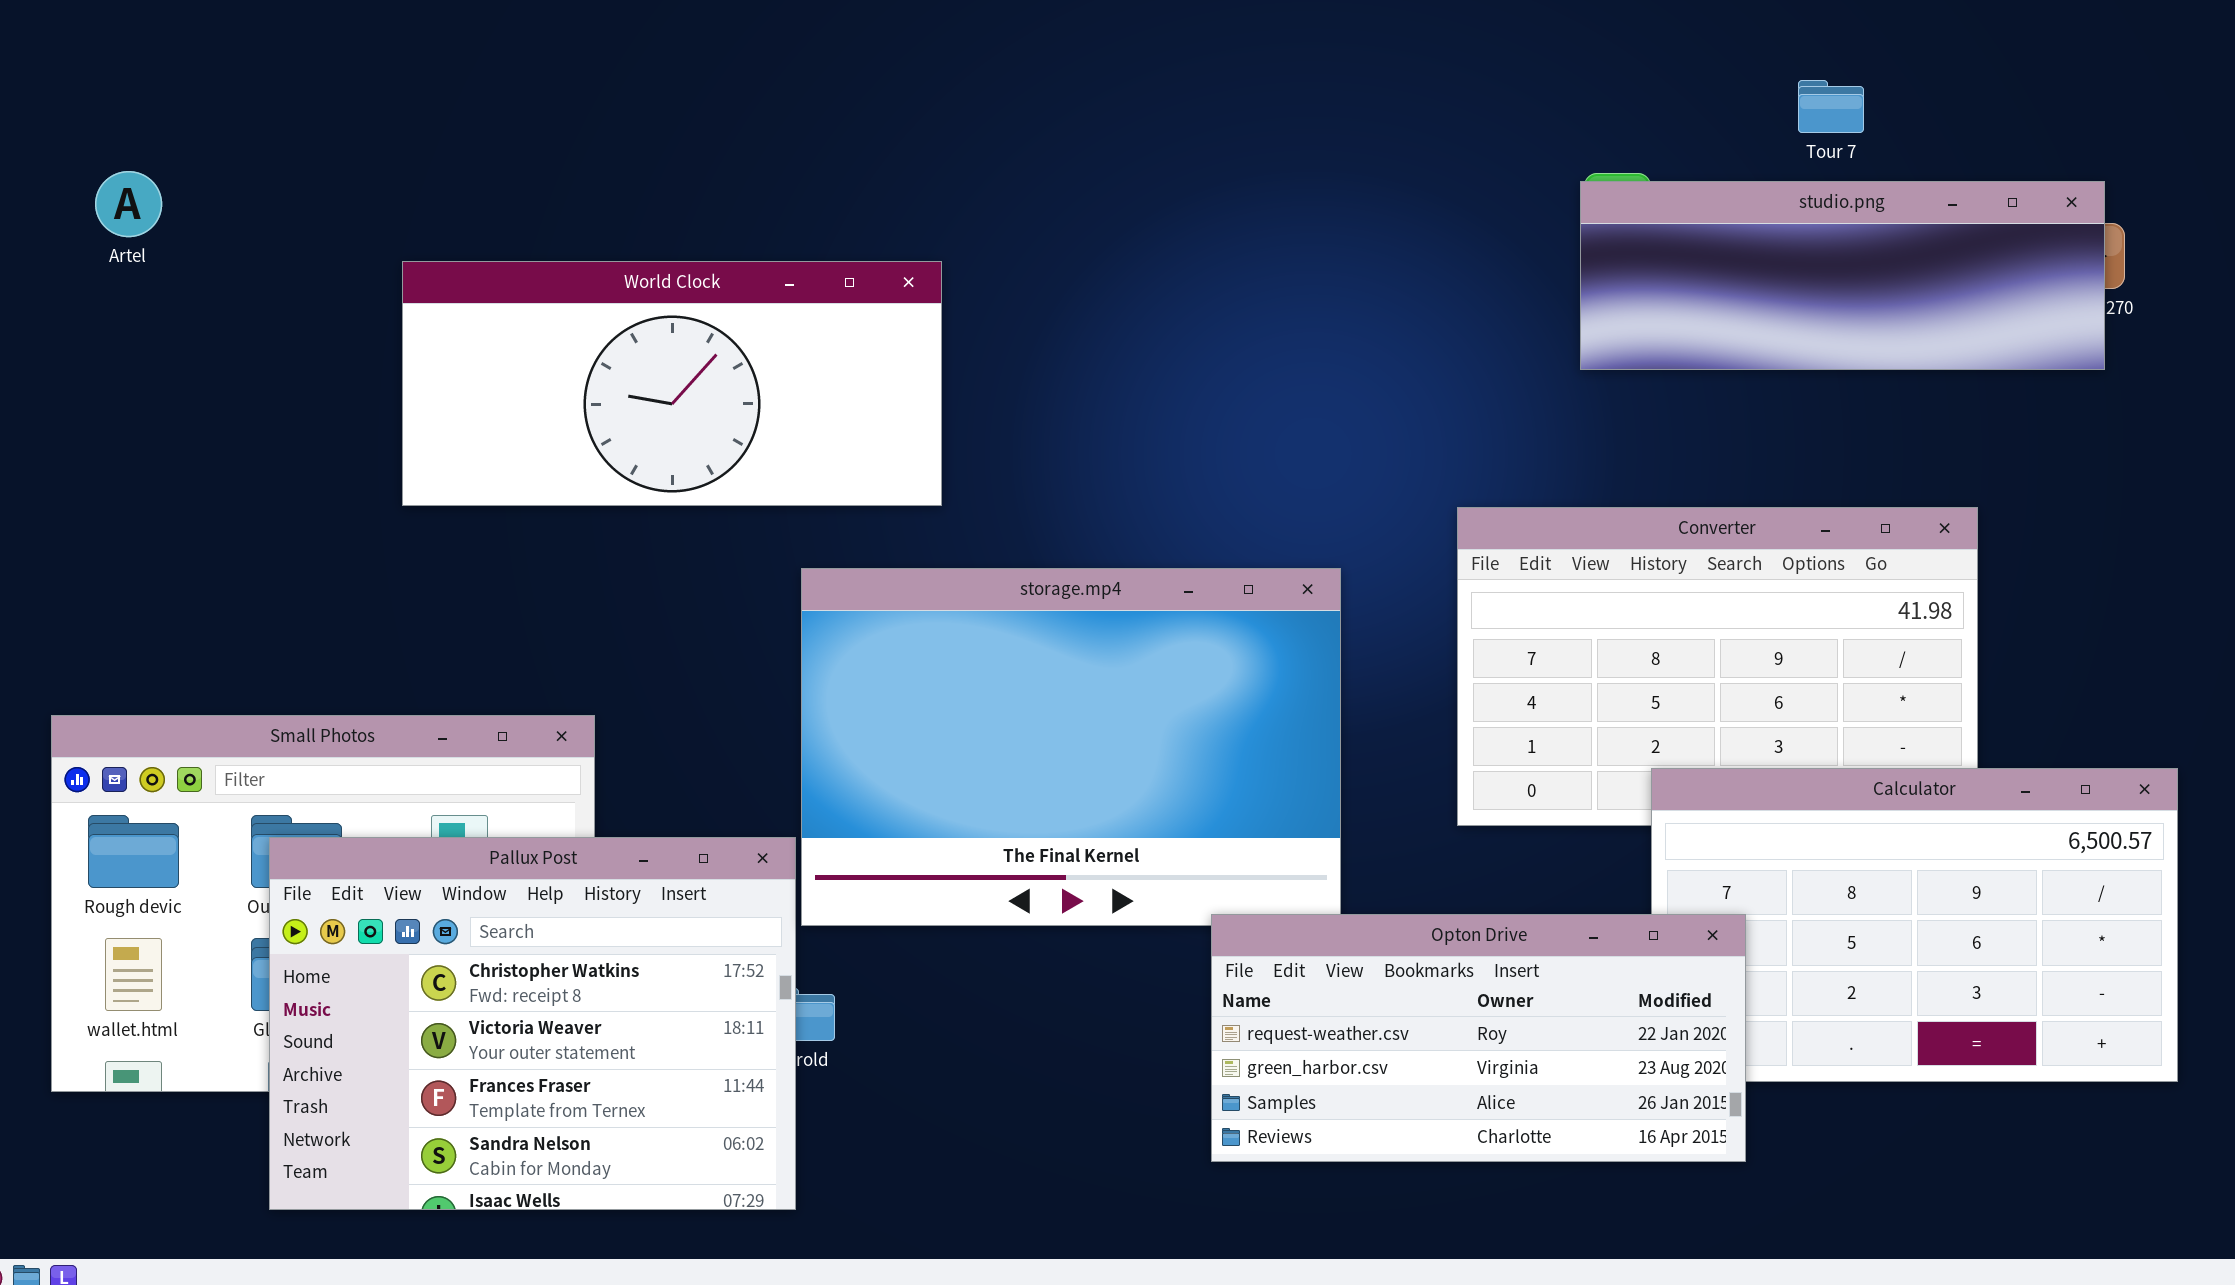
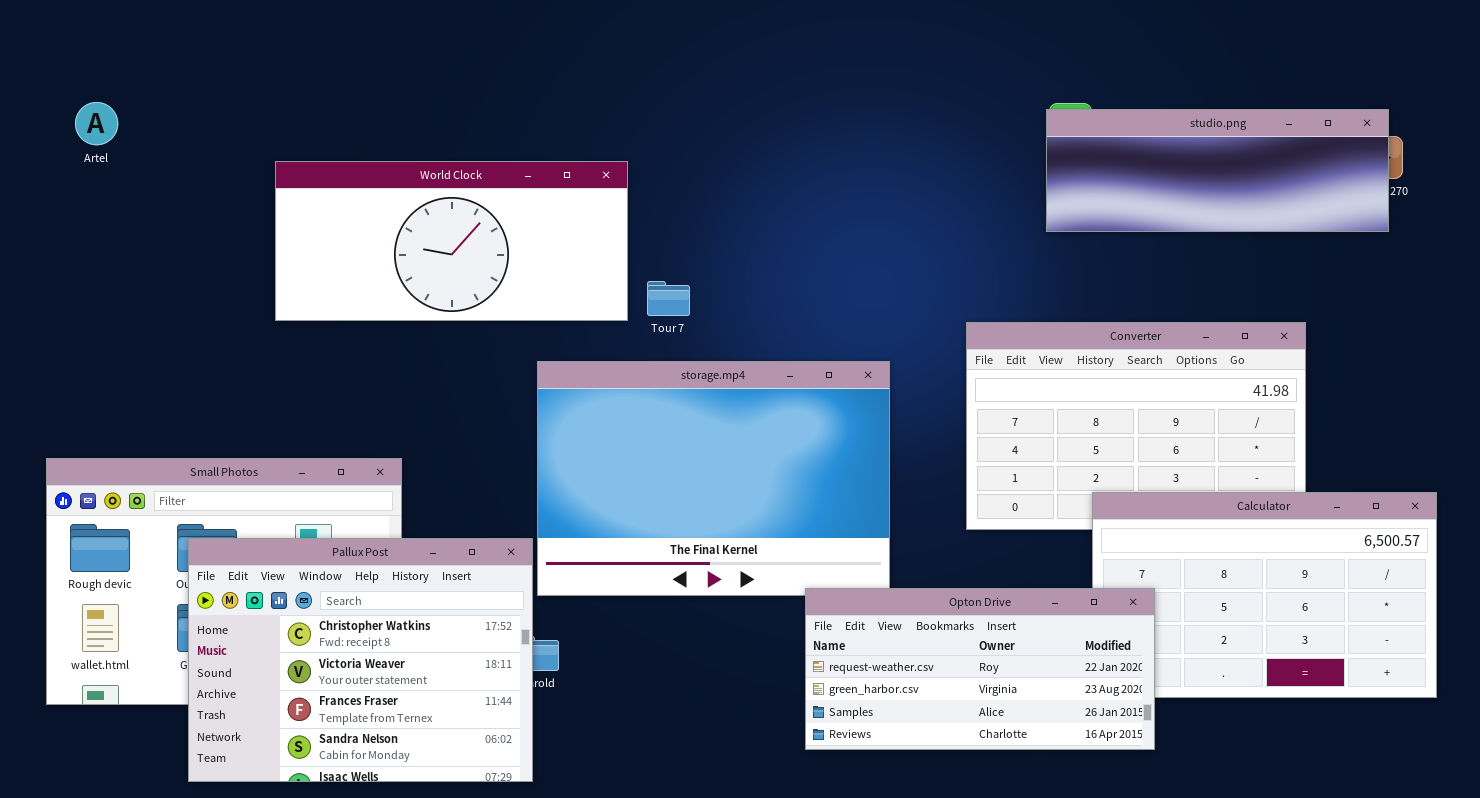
Tour 7: [1798,80,1864,133] -> [647,281,690,316], moved

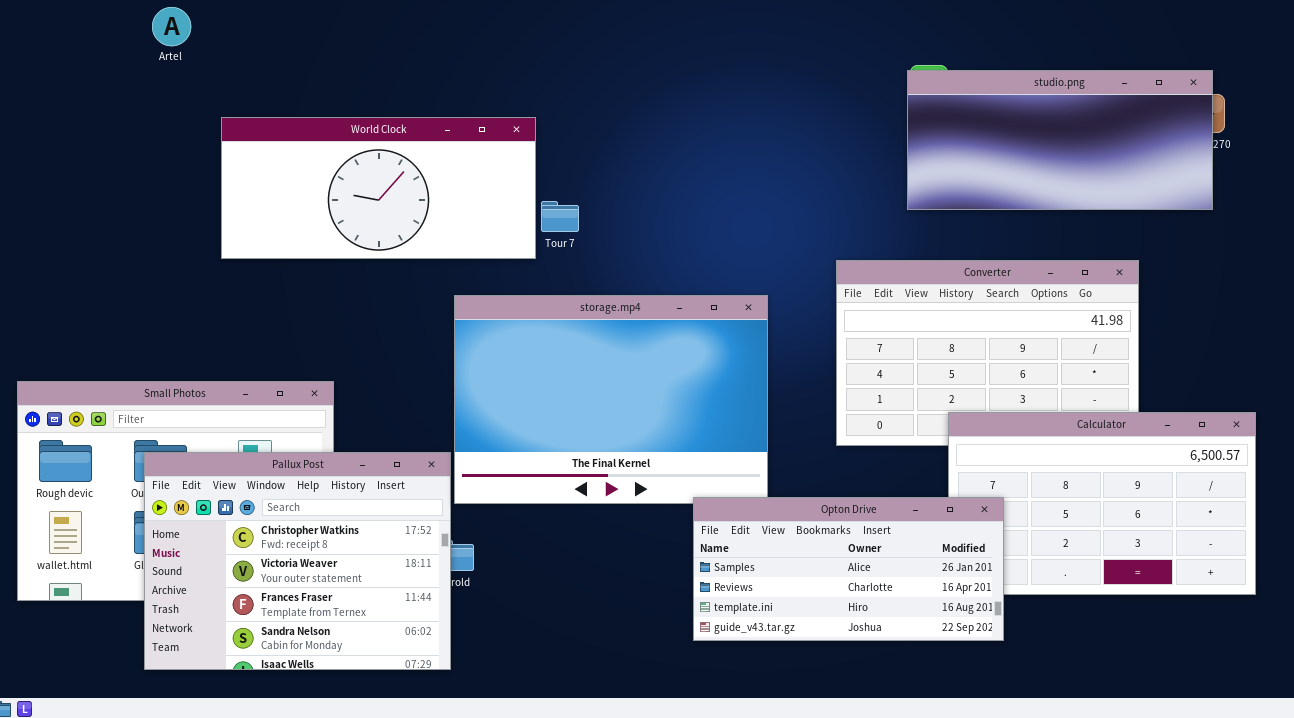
Artel: [75,102,118,145] -> [152,7,191,46], moved
studio.png: [1046,109,1389,232] -> [907,70,1213,210], resized
Tour 7: [647,281,690,316] -> [541,201,579,232], moved
Opton Drive: [805,588,1155,750] -> [693,497,1004,641], scrolled down 2 rows

